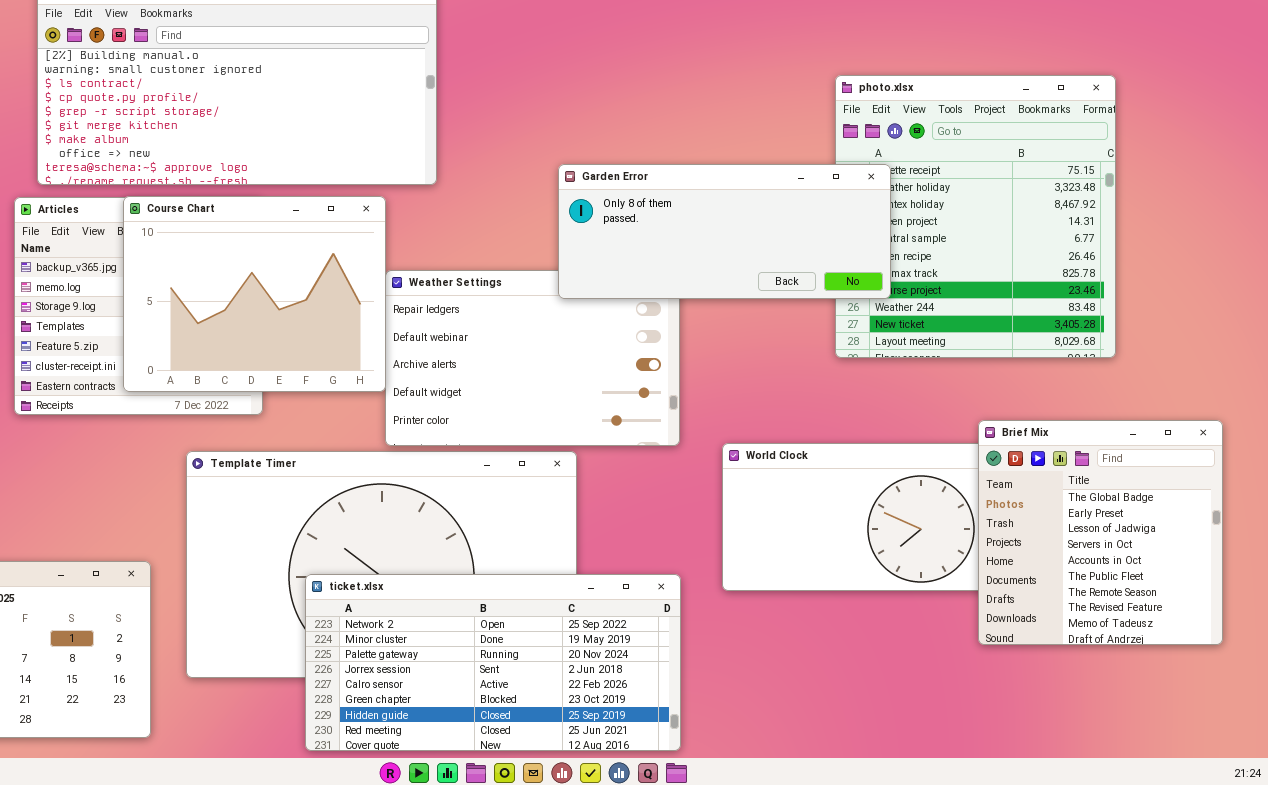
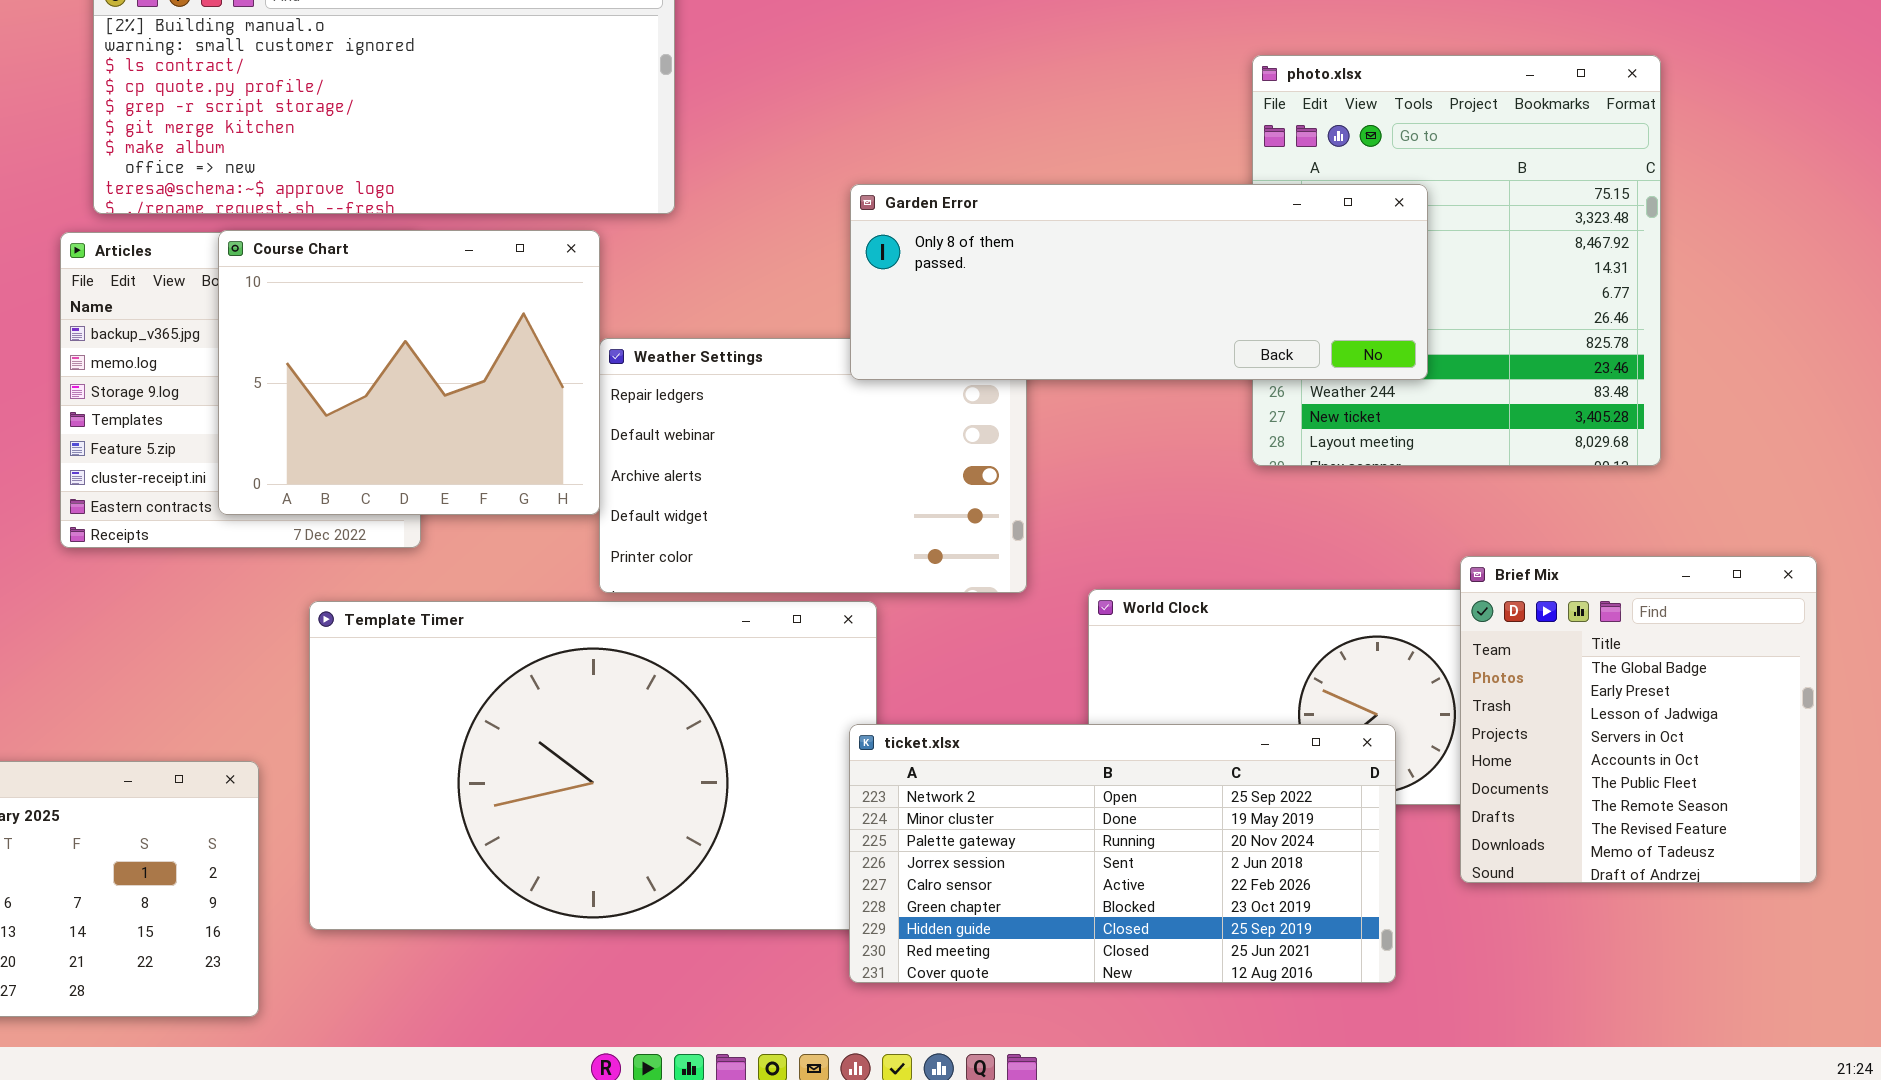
Garden Error: [558,164,891,299] -> [850,184,1428,380], resized
ticket.xlsx: [305,574,681,751] -> [849,724,1396,983], moved

